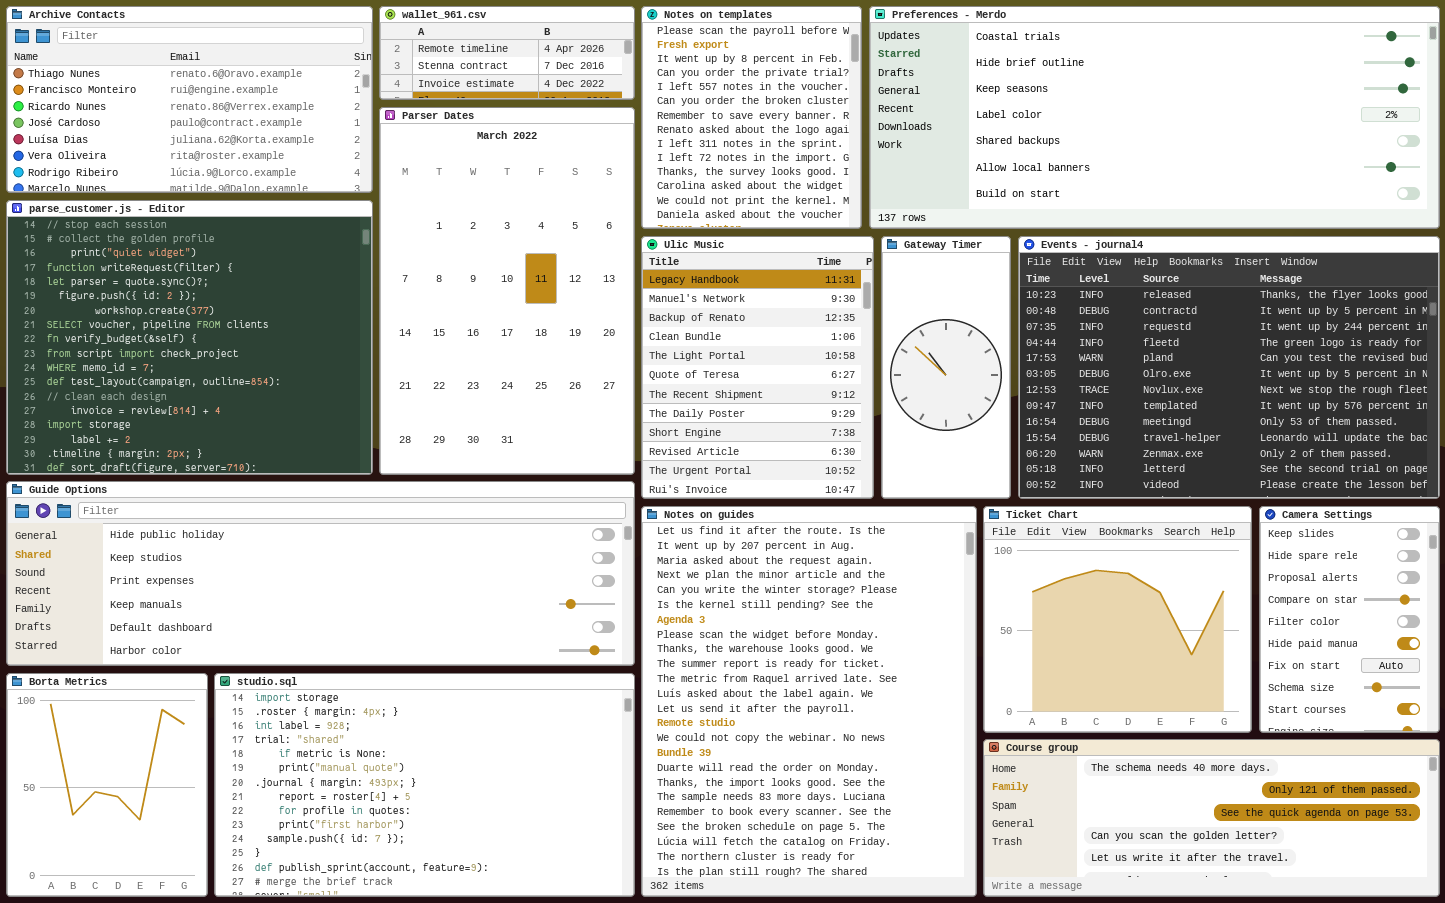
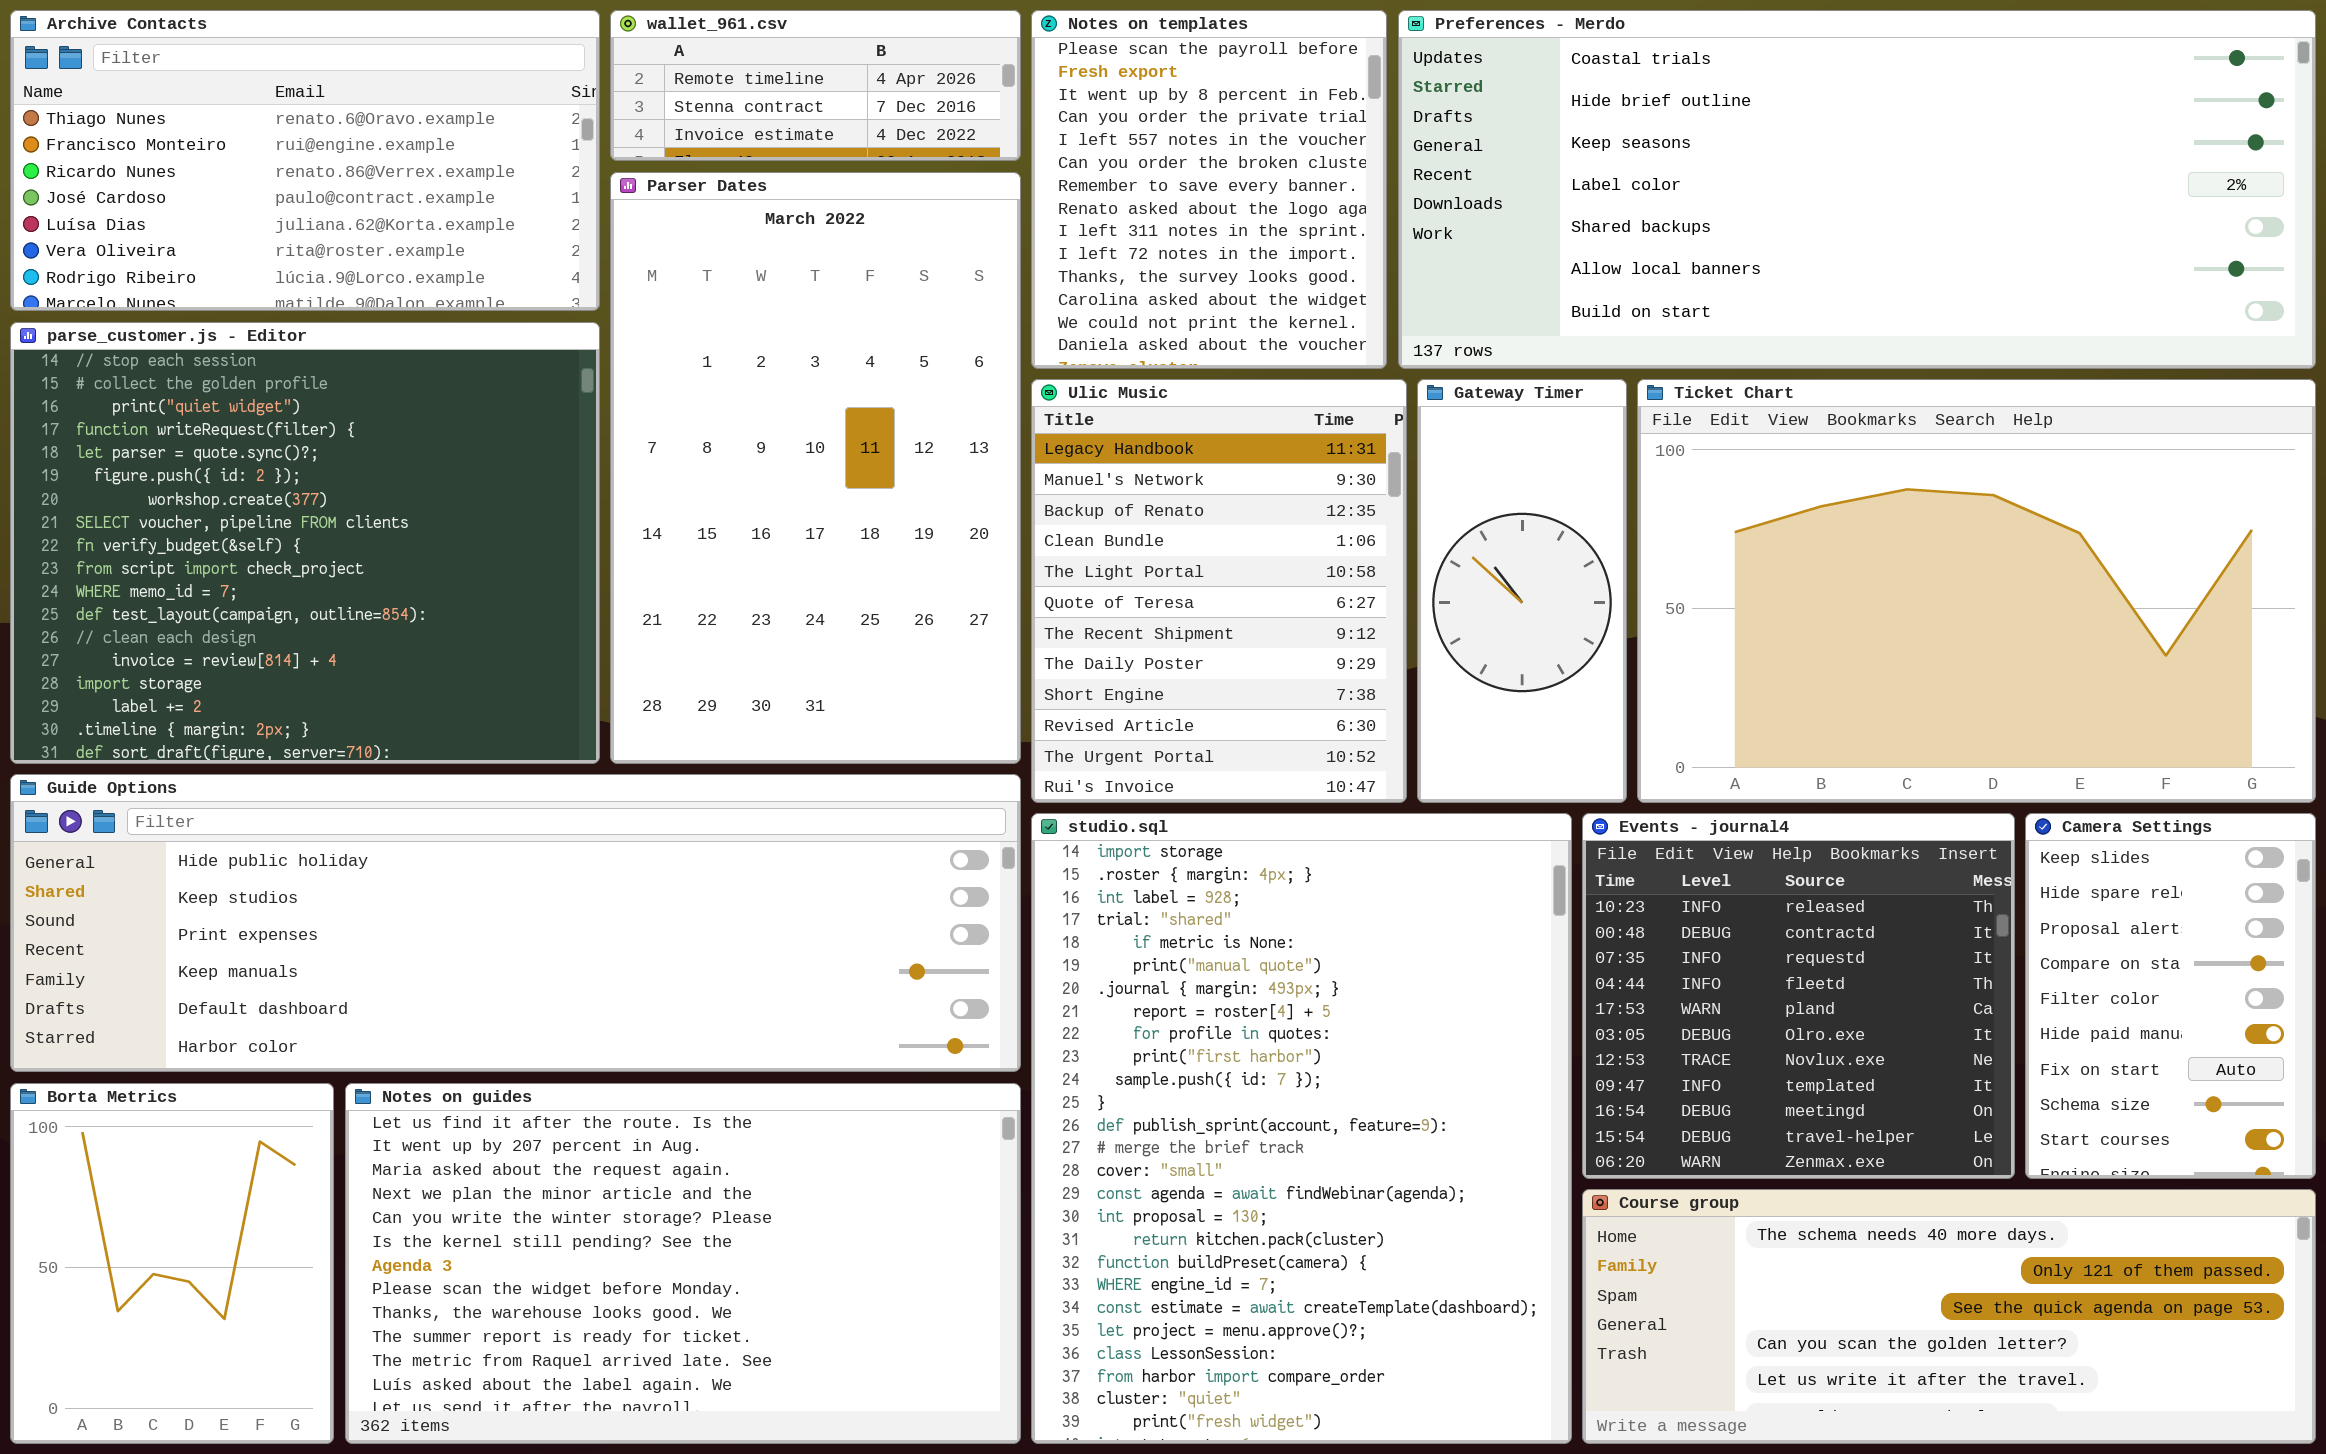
Events - journal4: [1018,236,1440,499] -> [1582,813,2015,1179], moved, resized
Notes on guides: [641,506,977,897] -> [345,1083,1021,1444], moved, resized
Ticket Chart: [983,506,1252,733] -> [1637,379,2316,803], moved, resized
studio.sql: [214,673,635,897] -> [1031,813,1572,1444], moved, resized

